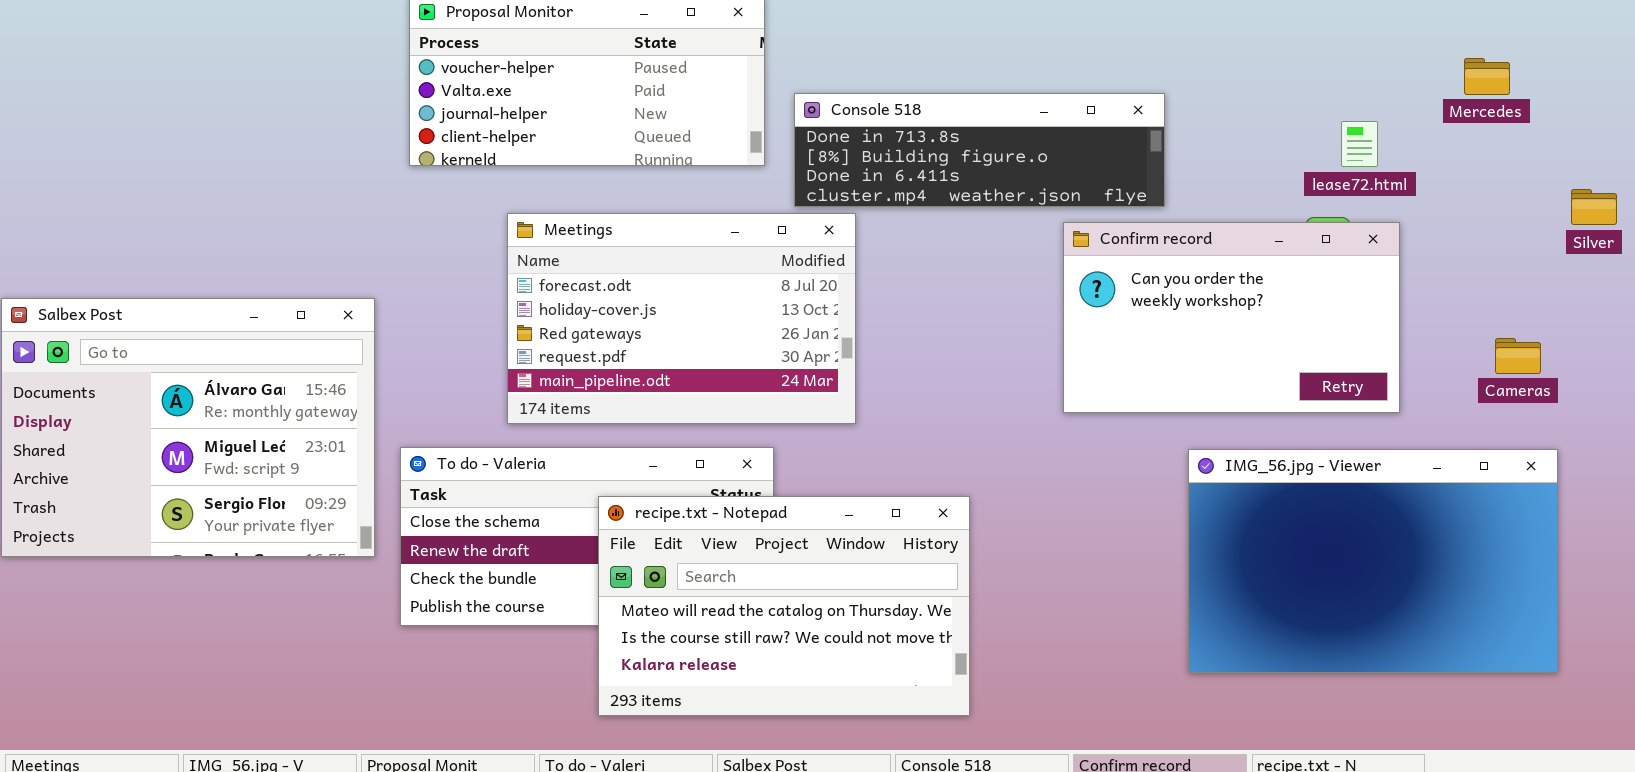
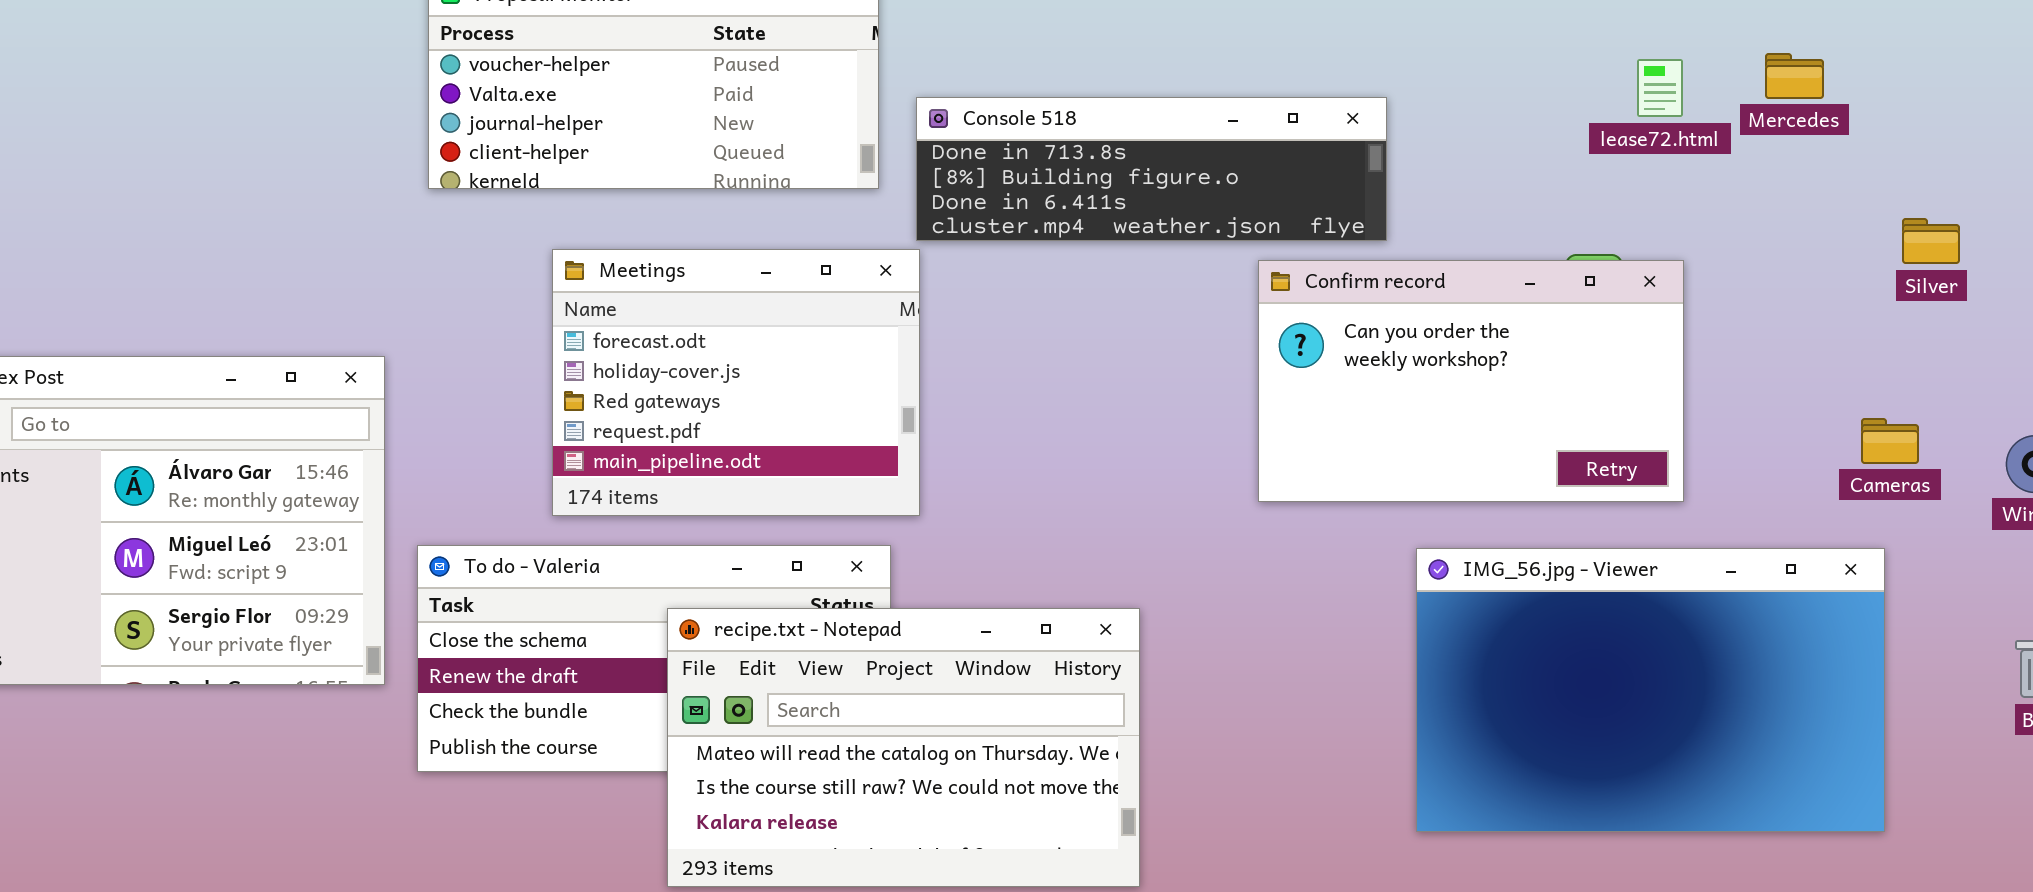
lease72.html: [1341,121,1378,167] -> [1637,59,1683,117], moved
Meetings: [507,213,856,424] -> [552,249,920,516], resized
Cameras: [1495,338,1541,374] -> [1861,418,1919,464], moved

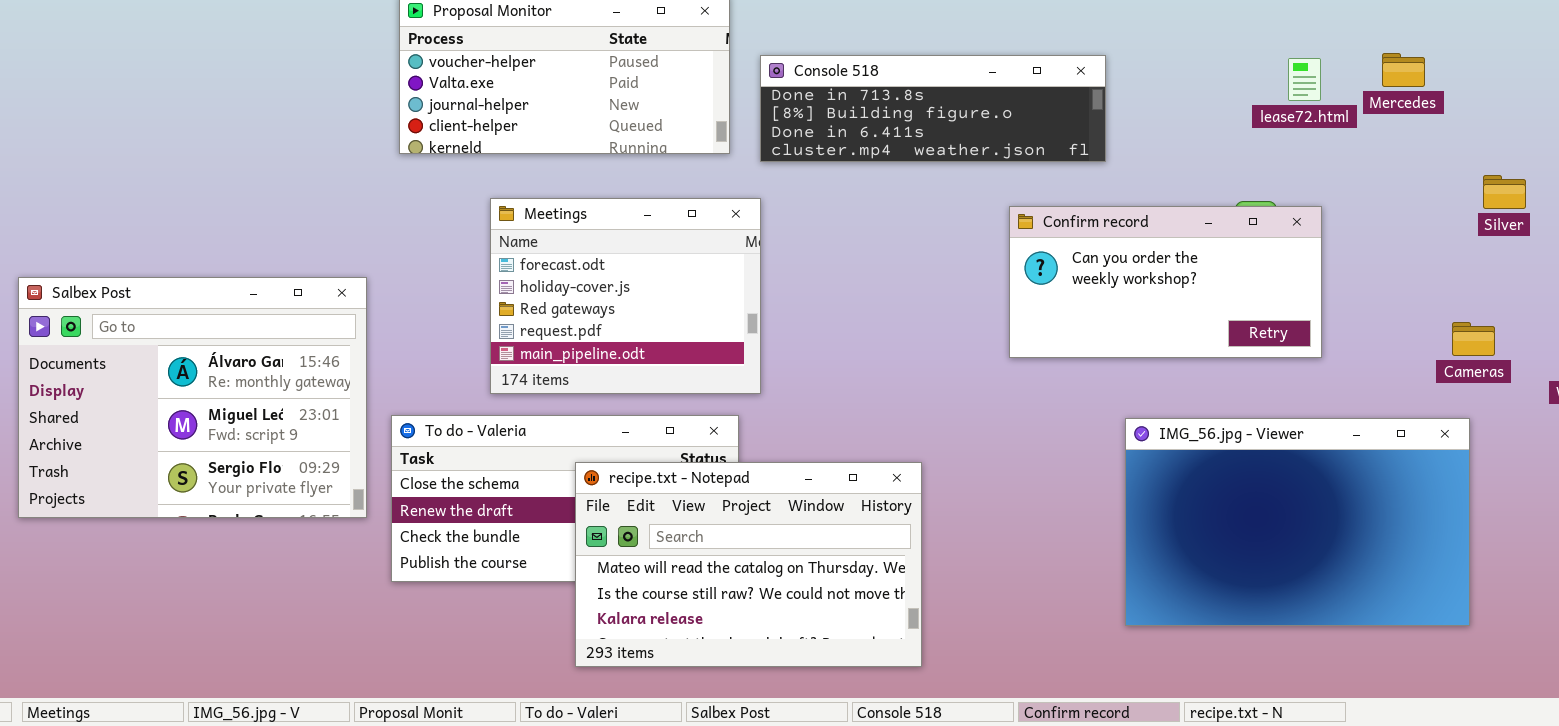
Console 518: [916,97,1387,241] -> [760,55,1106,162], moved
Confirm record: [1258,260,1684,502] -> [1009,206,1322,358], resized

